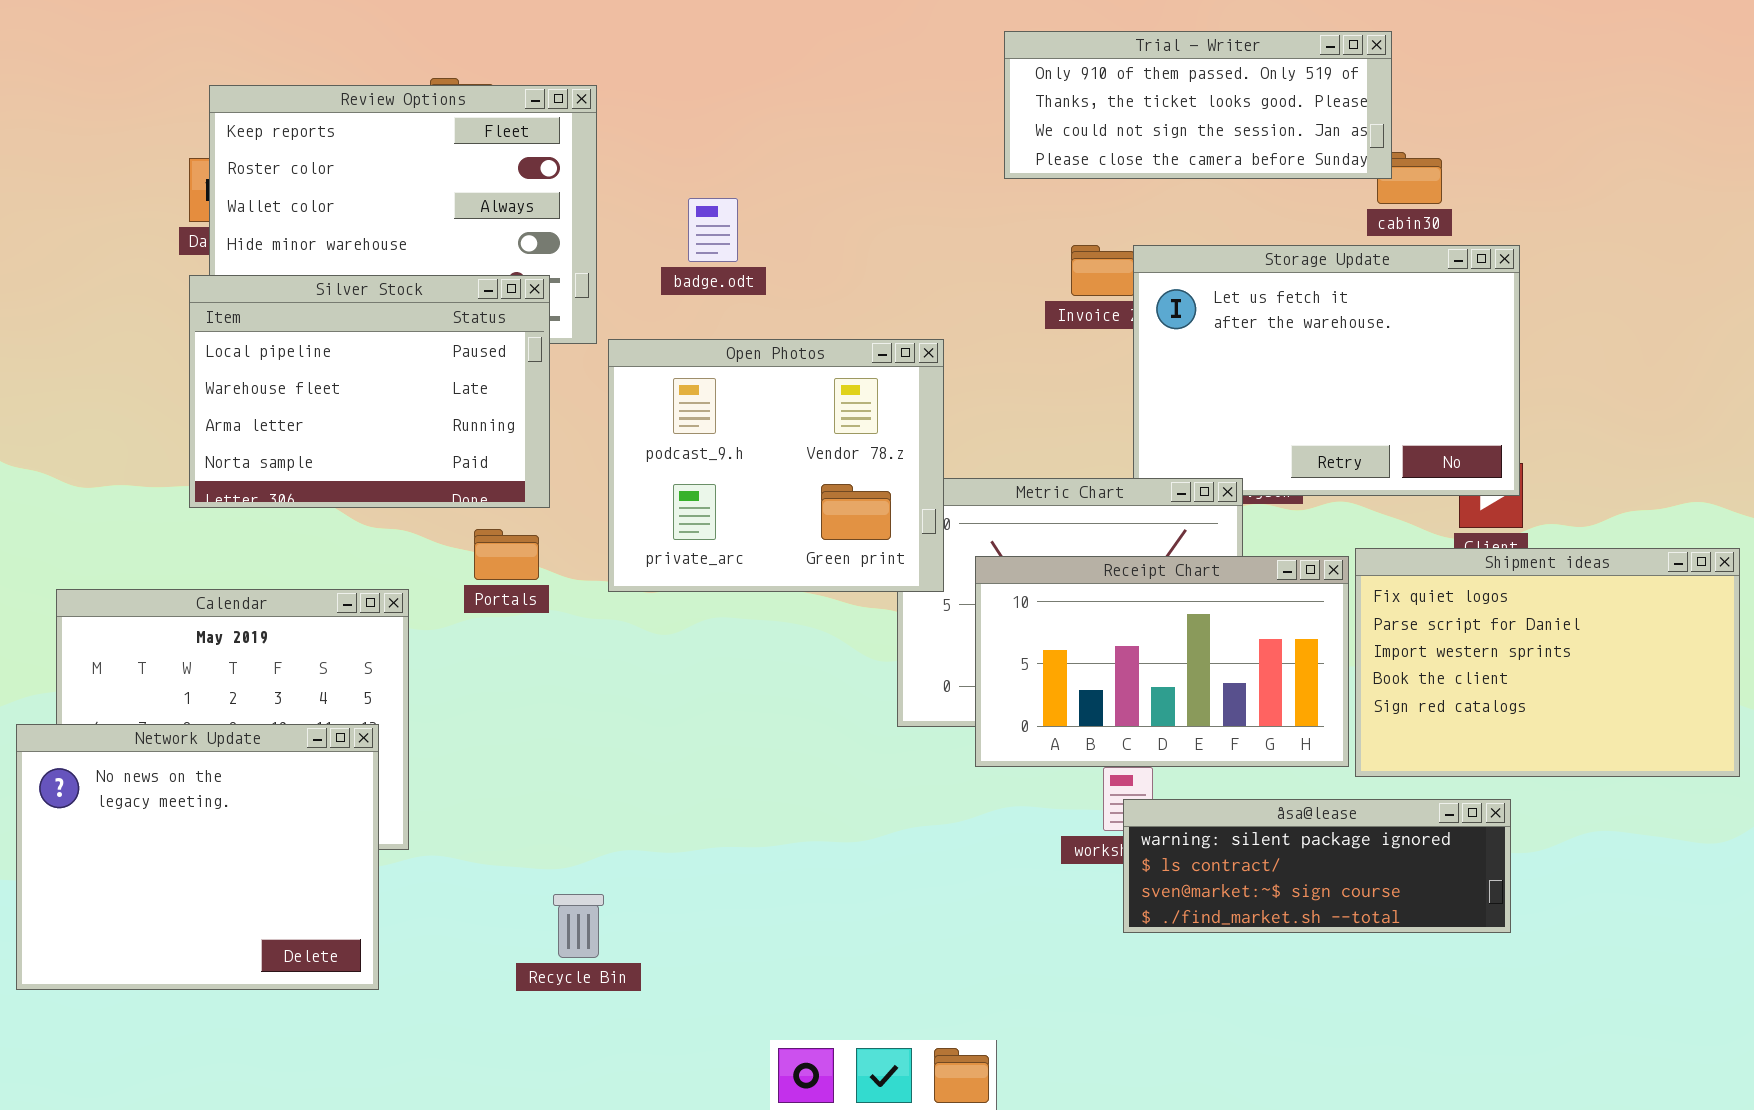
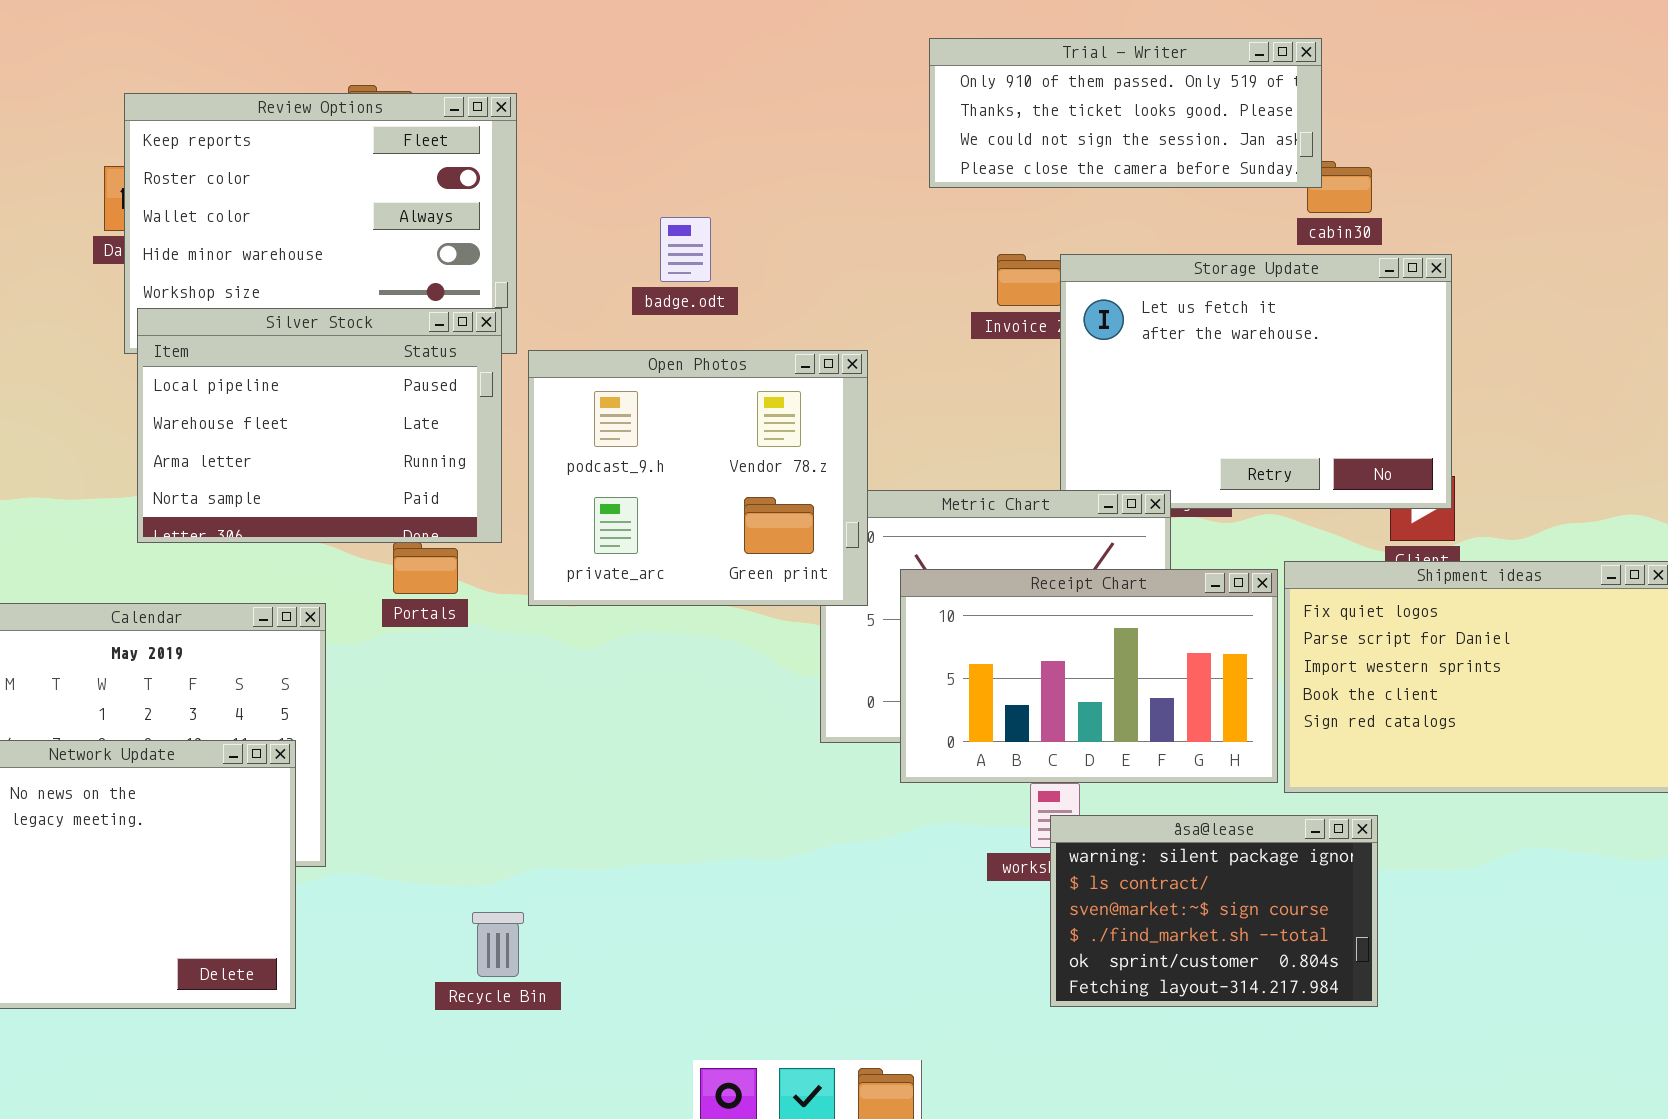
badge.odt: [688,198,738,262] -> [660,217,711,282], moved
Silver Stock: [189,275,550,508] -> [137,308,502,543], moved
åsa@lease: [1123,799,1511,933] -> [1050,815,1378,1007], resized

